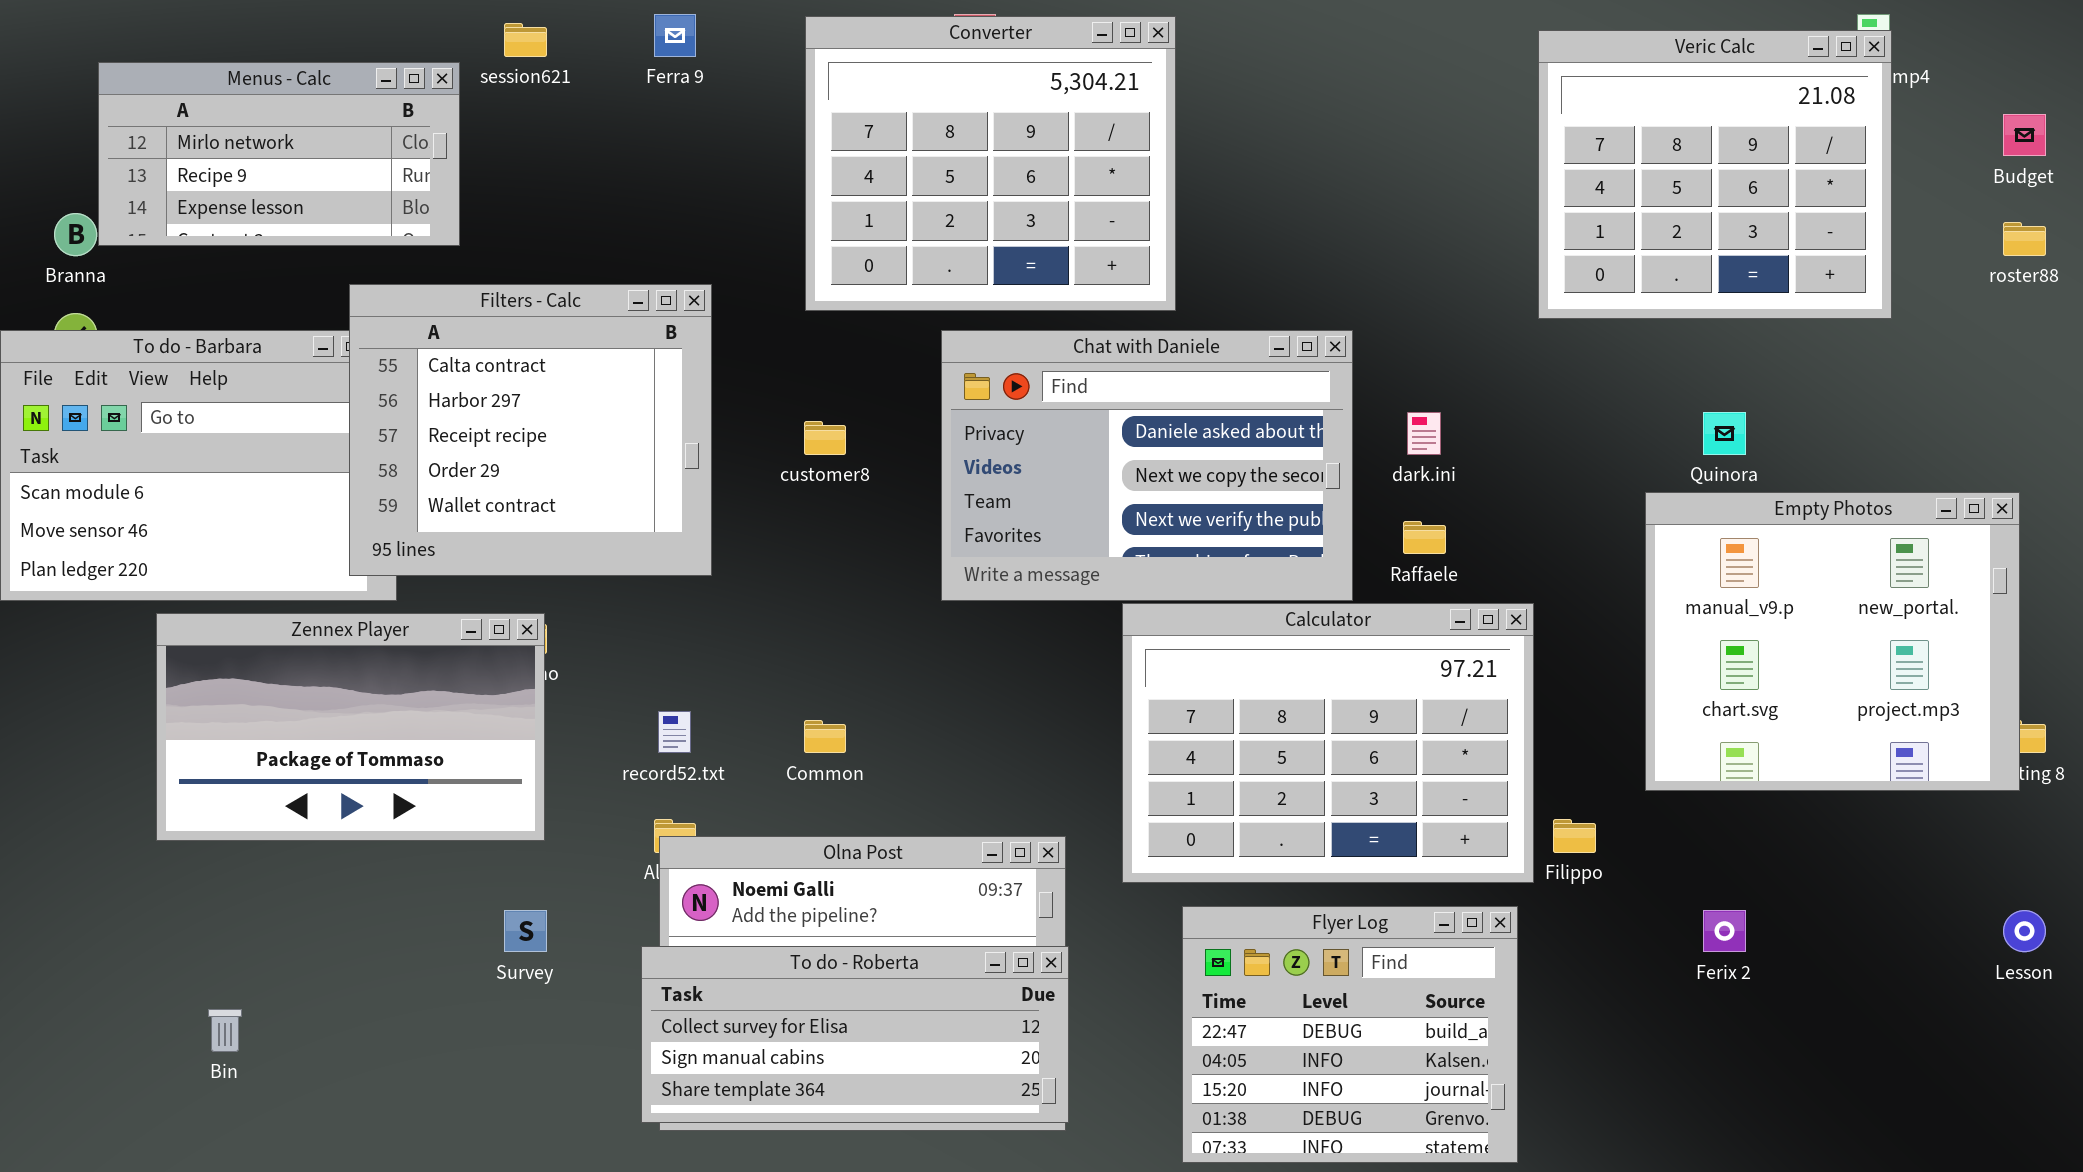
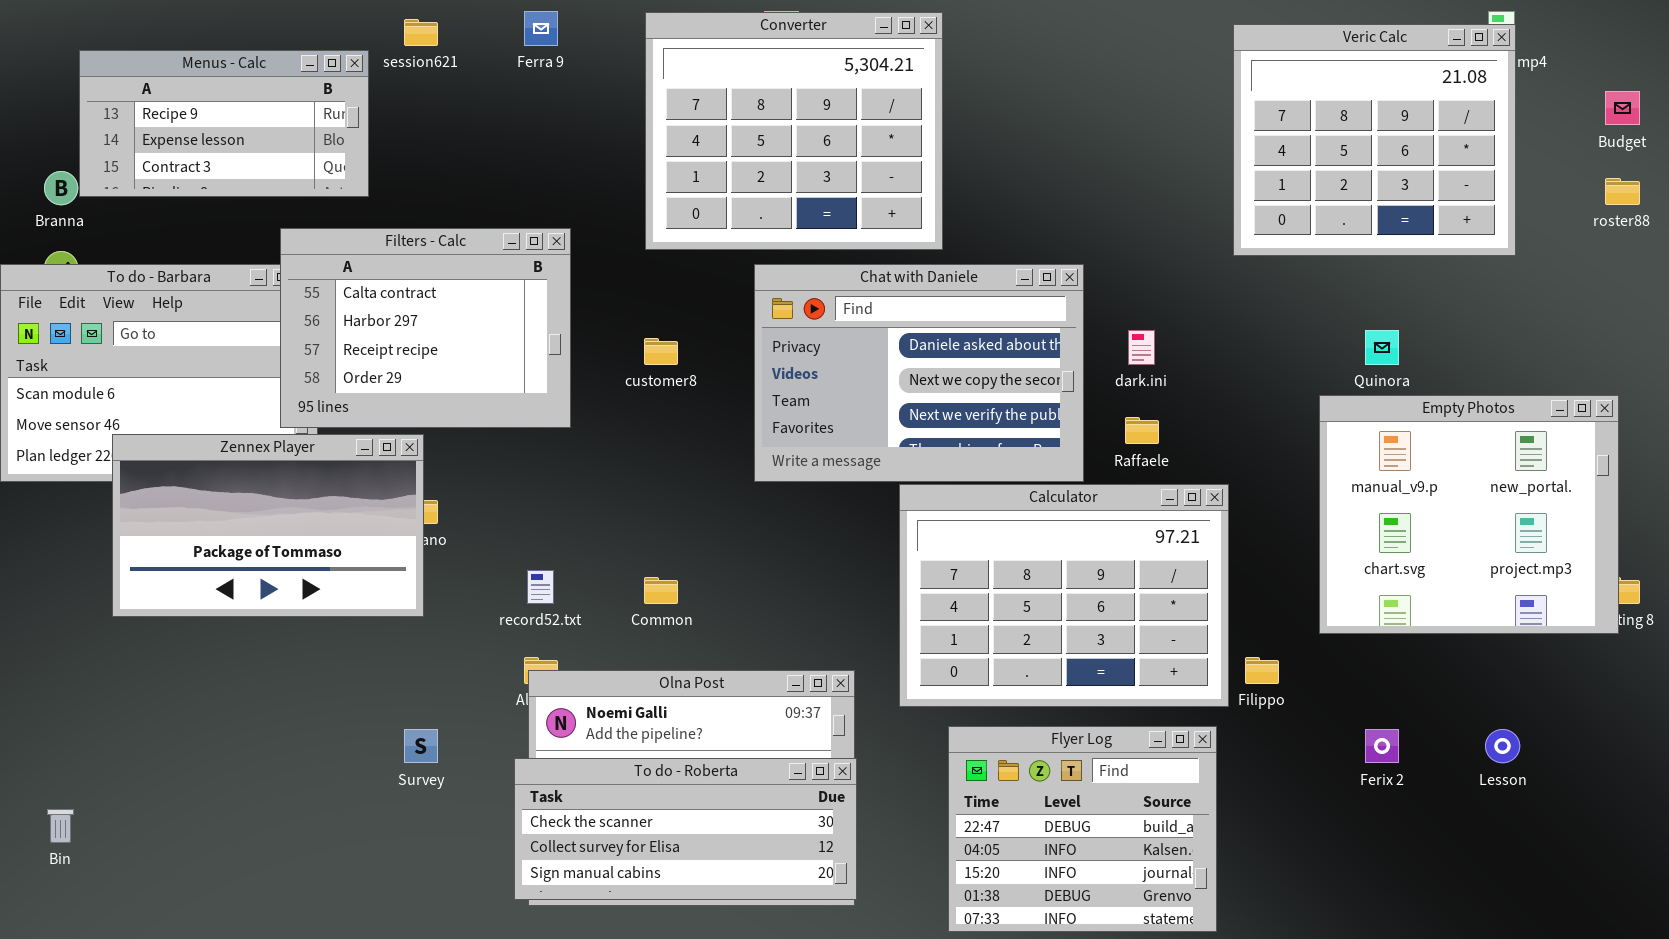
Menus - Calc: [98,62,460,246] -> [79,50,369,197], scrolled down 1 row
Filters - Calc: [349,284,712,576] -> [280,228,571,428], resized
Zennex Player: [156,613,545,841] -> [112,434,424,617], moved
Lesson: [2003,910,2046,952] -> [1485,729,1520,763], moved
To do - Roberta: [641,946,1069,1123] -> [514,758,857,900], scrolled up 1 row
Bin: [208,1009,242,1052] -> [47,809,74,843], moved

